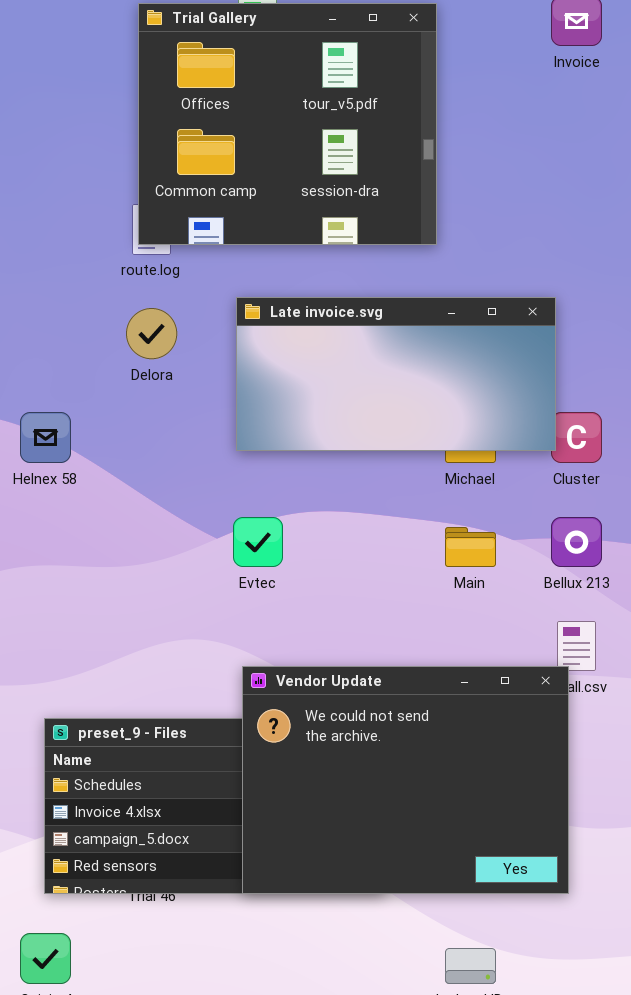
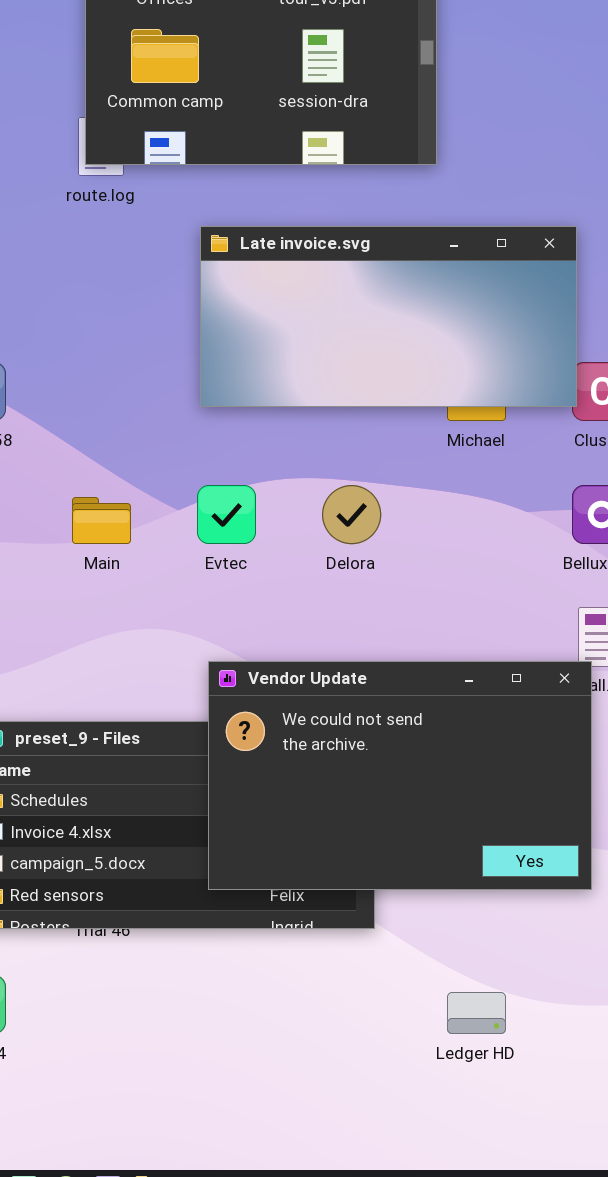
Delora: [126,308,177,359] -> [322,485,381,544], moved
Main: [445,527,496,567] -> [72,497,131,544], moved
Vendor Update: [242,666,569,894] -> [208,661,592,890], resized

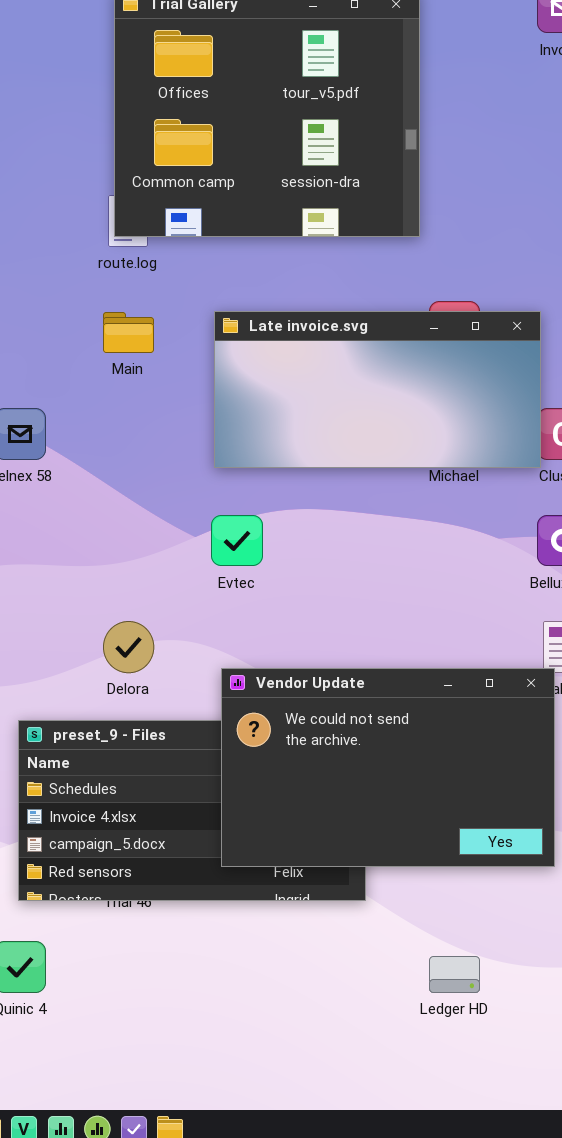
Late invoice.svg: [200,226,577,407] -> [214,311,541,468], moved
Delora: [322,485,381,544] -> [103,621,154,673], moved
Main: [72,497,131,544] -> [103,312,154,353], moved

